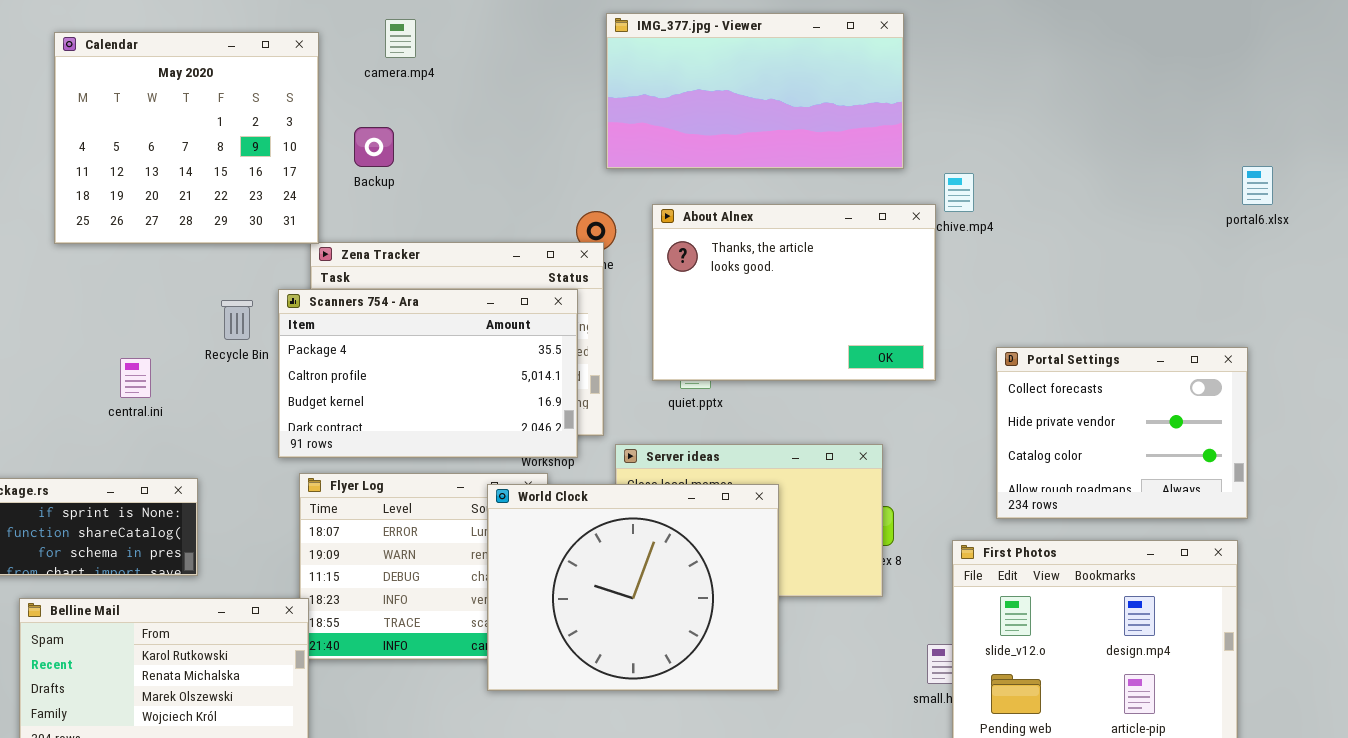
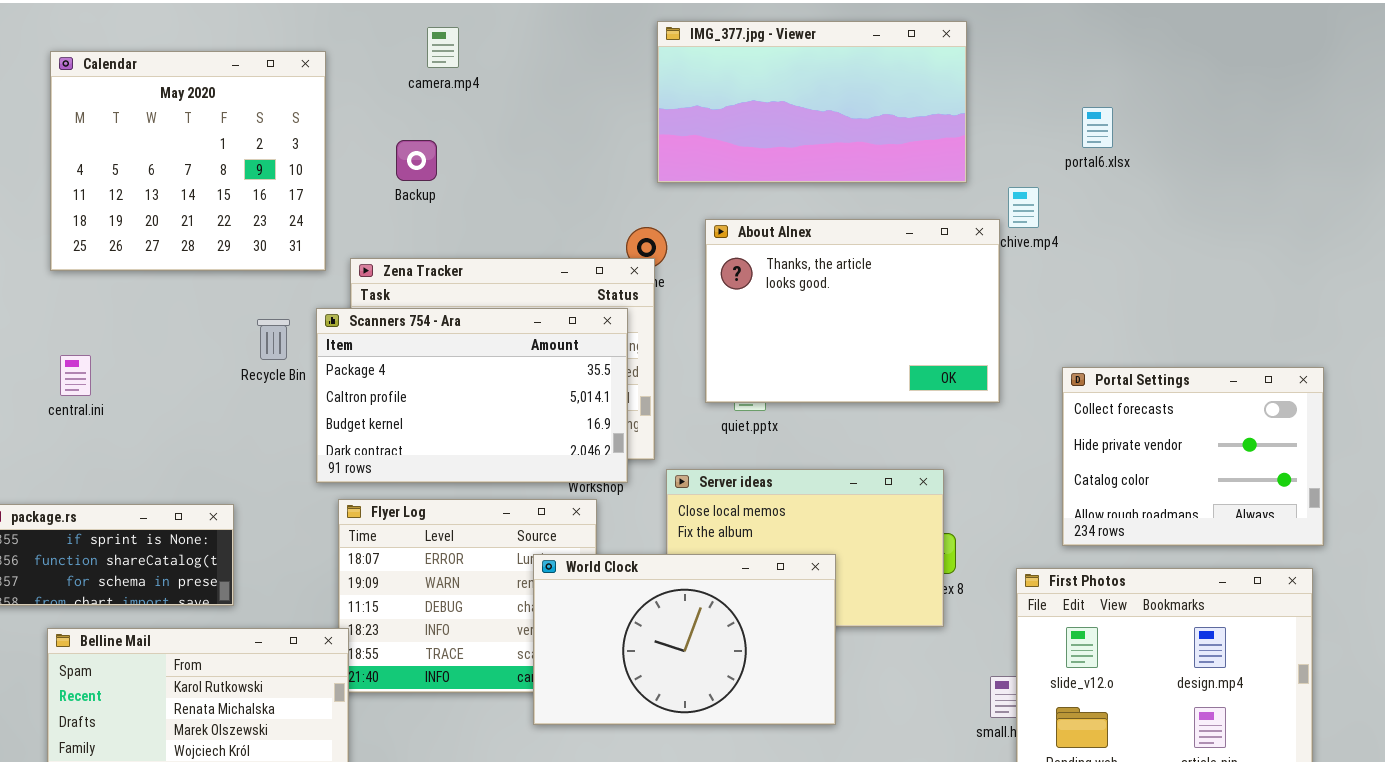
Calendar: [54,32,319,244] -> [50,51,326,271], moved
portal6.xlsx: [1242,166,1273,205] -> [1082,107,1113,148], moved
central.ini: [120,358,151,398] -> [60,355,91,396], moved
World Clock: [487,484,779,691] -> [533,554,836,725], resized

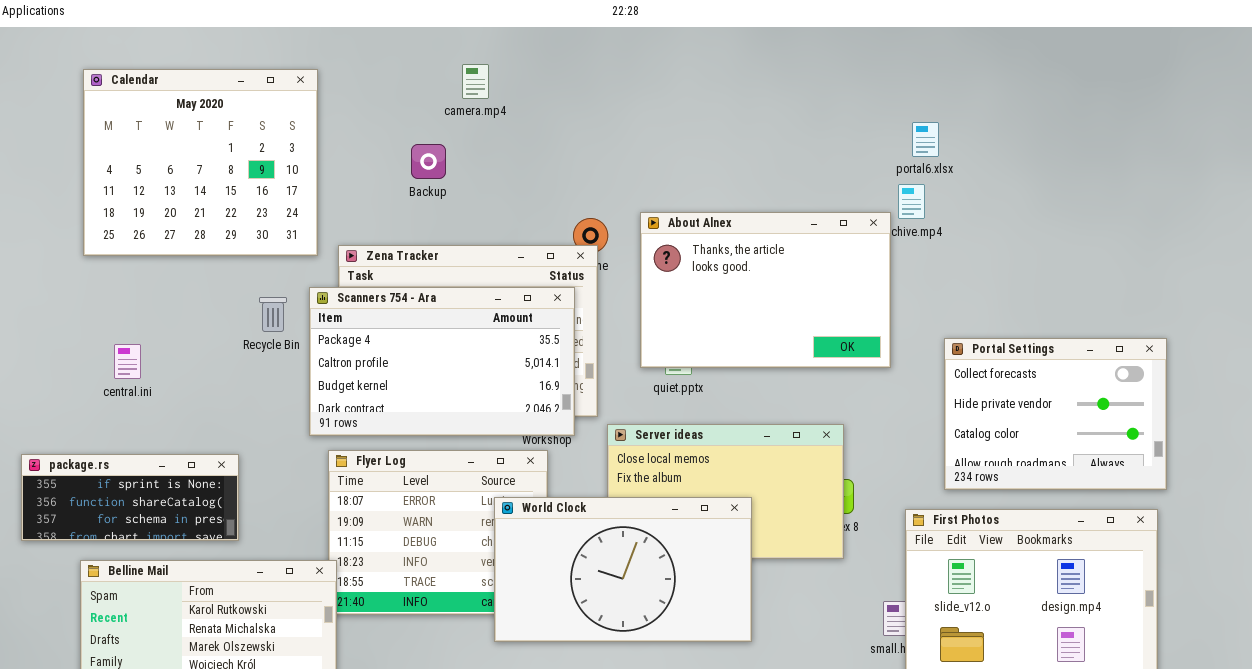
IMG_377.jpg - Viewer: [657,21,967,183] -> none, closed
camera.mp4: [427,27,459,68] -> [462,64,489,99], moved
portal6.xlsx: [1082,107,1113,148] -> [912,122,939,157], moved
Backup: [396,140,437,181] -> [411,144,446,179], moved
central.ini: [60,355,91,396] -> [114,344,141,379], moved

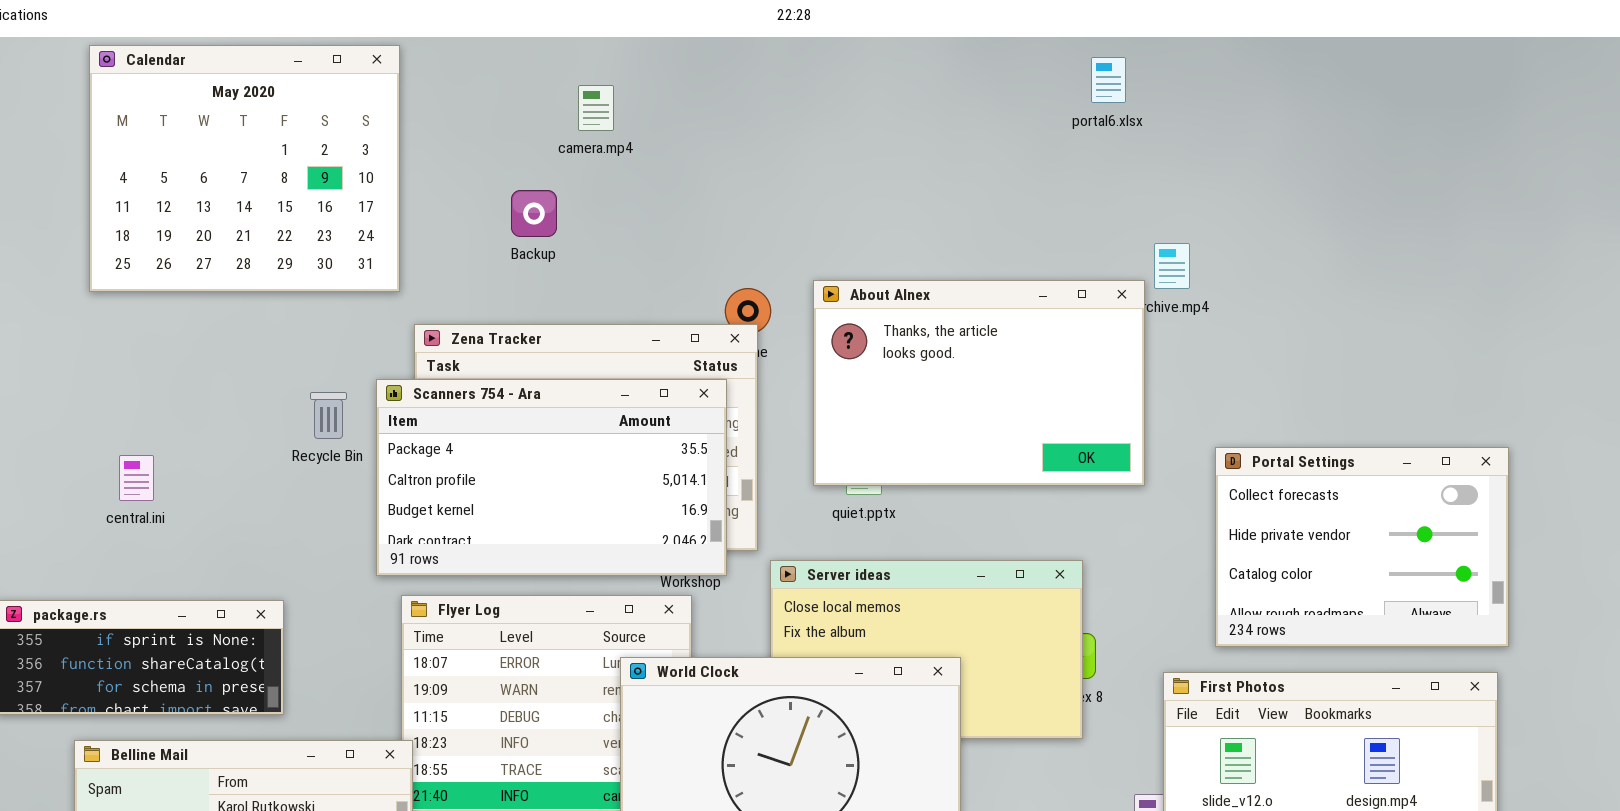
Calendar: [83,69,318,256] -> [89,45,400,292], moved
portal6.xlsx: [912,122,939,157] -> [1091,57,1126,103], moved

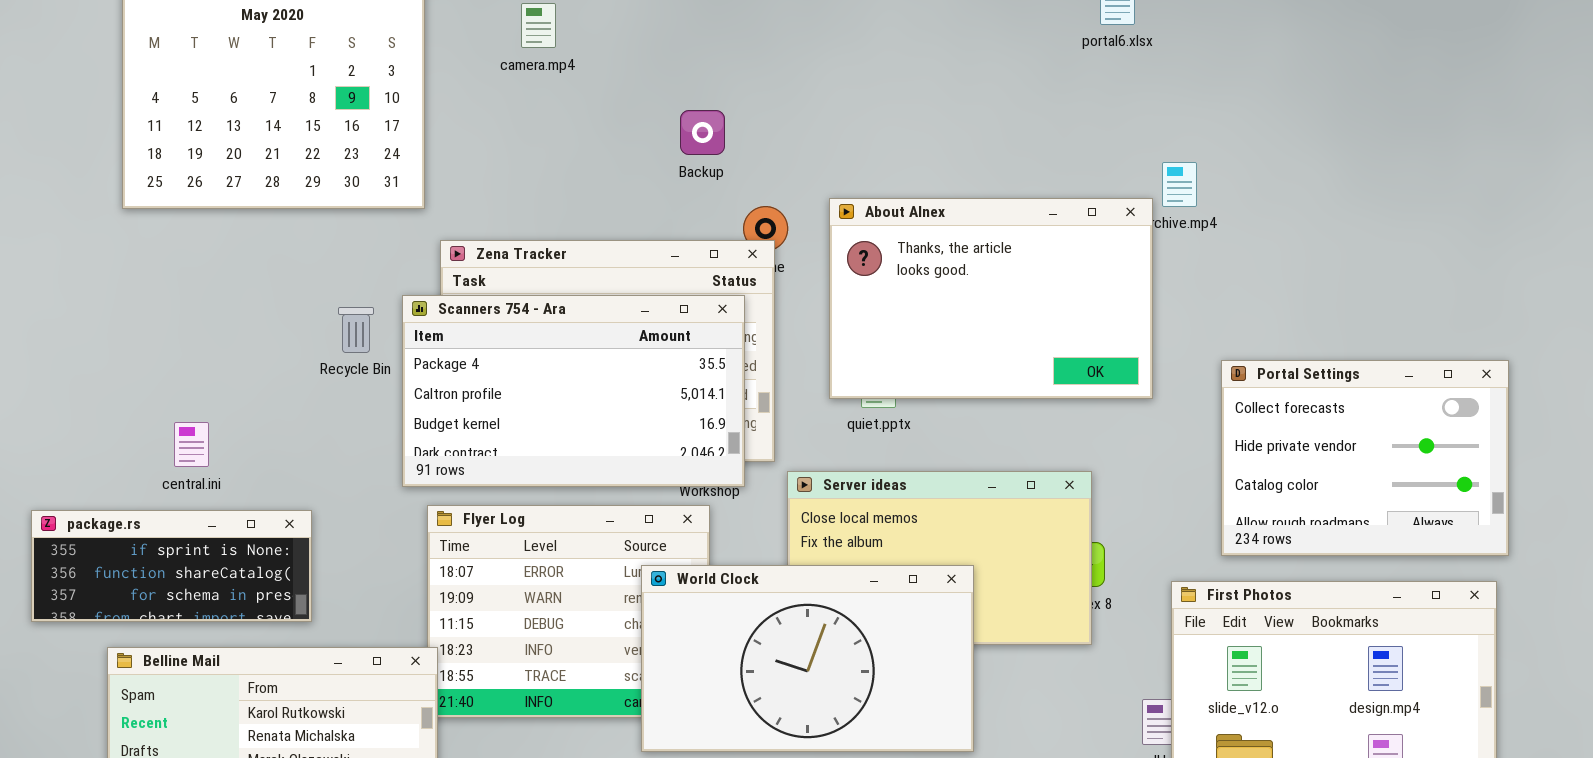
camera.mp4: [578,85,614,131] -> [521,3,556,48], moved
Backup: [511,190,557,237] -> [680,110,725,155], moved
central.ini: [119,455,154,501] -> [174,422,209,467], moved

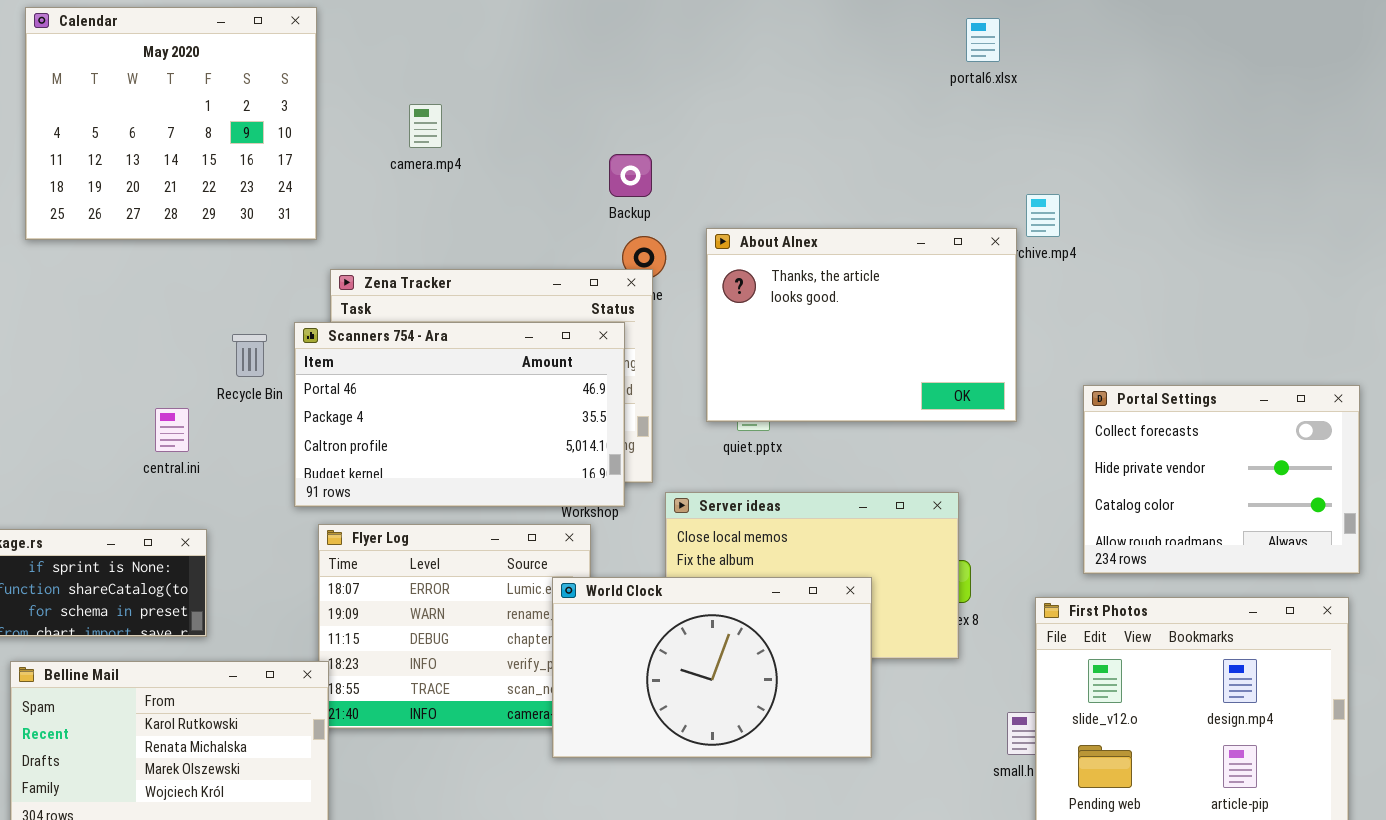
camera.mp4: [521,3,556,48] -> [409,104,442,148], moved
Backup: [680,110,725,155] -> [609,154,652,197], moved
Scanners 754 - Ara: [402,295,745,487] -> [294,322,625,507], scrolled up 1 row
central.ini: [174,422,209,467] -> [155,408,189,452], moved
World Clock: [641,565,974,752] -> [552,577,872,758], moved

